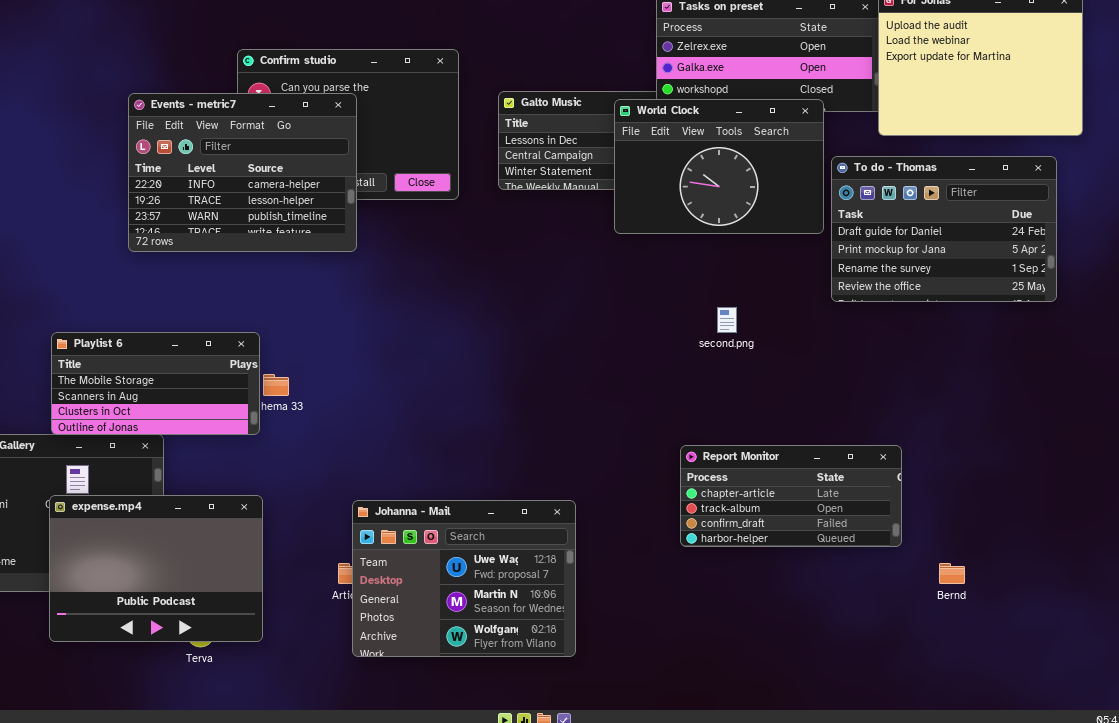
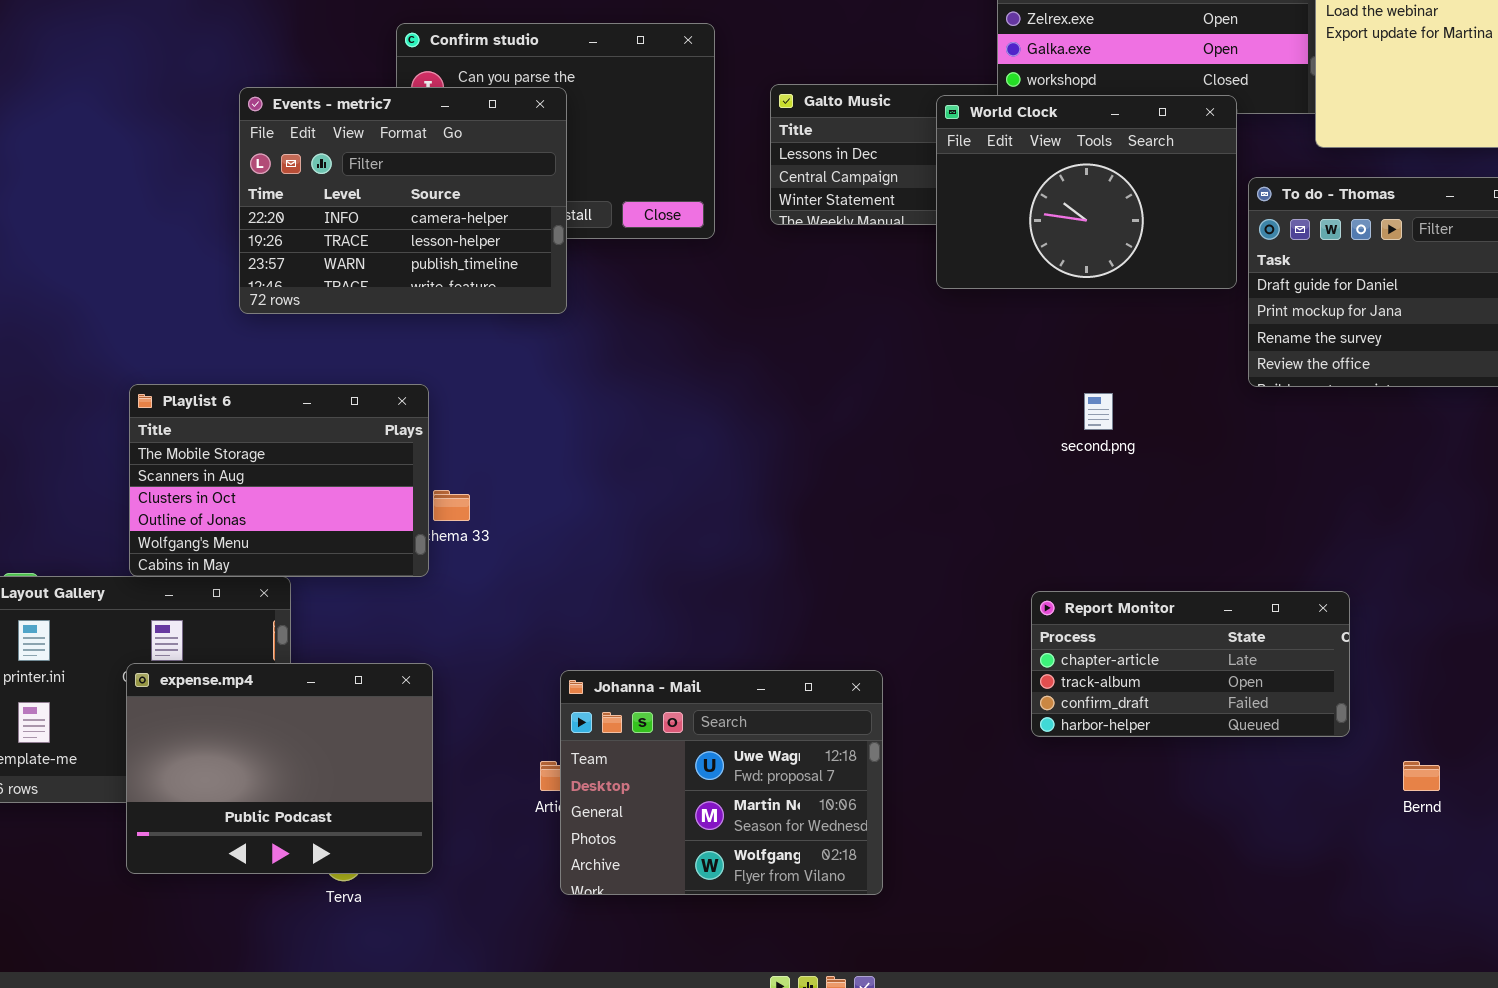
Playlist 6: [51,332,260,435] -> [129,384,429,577], resized

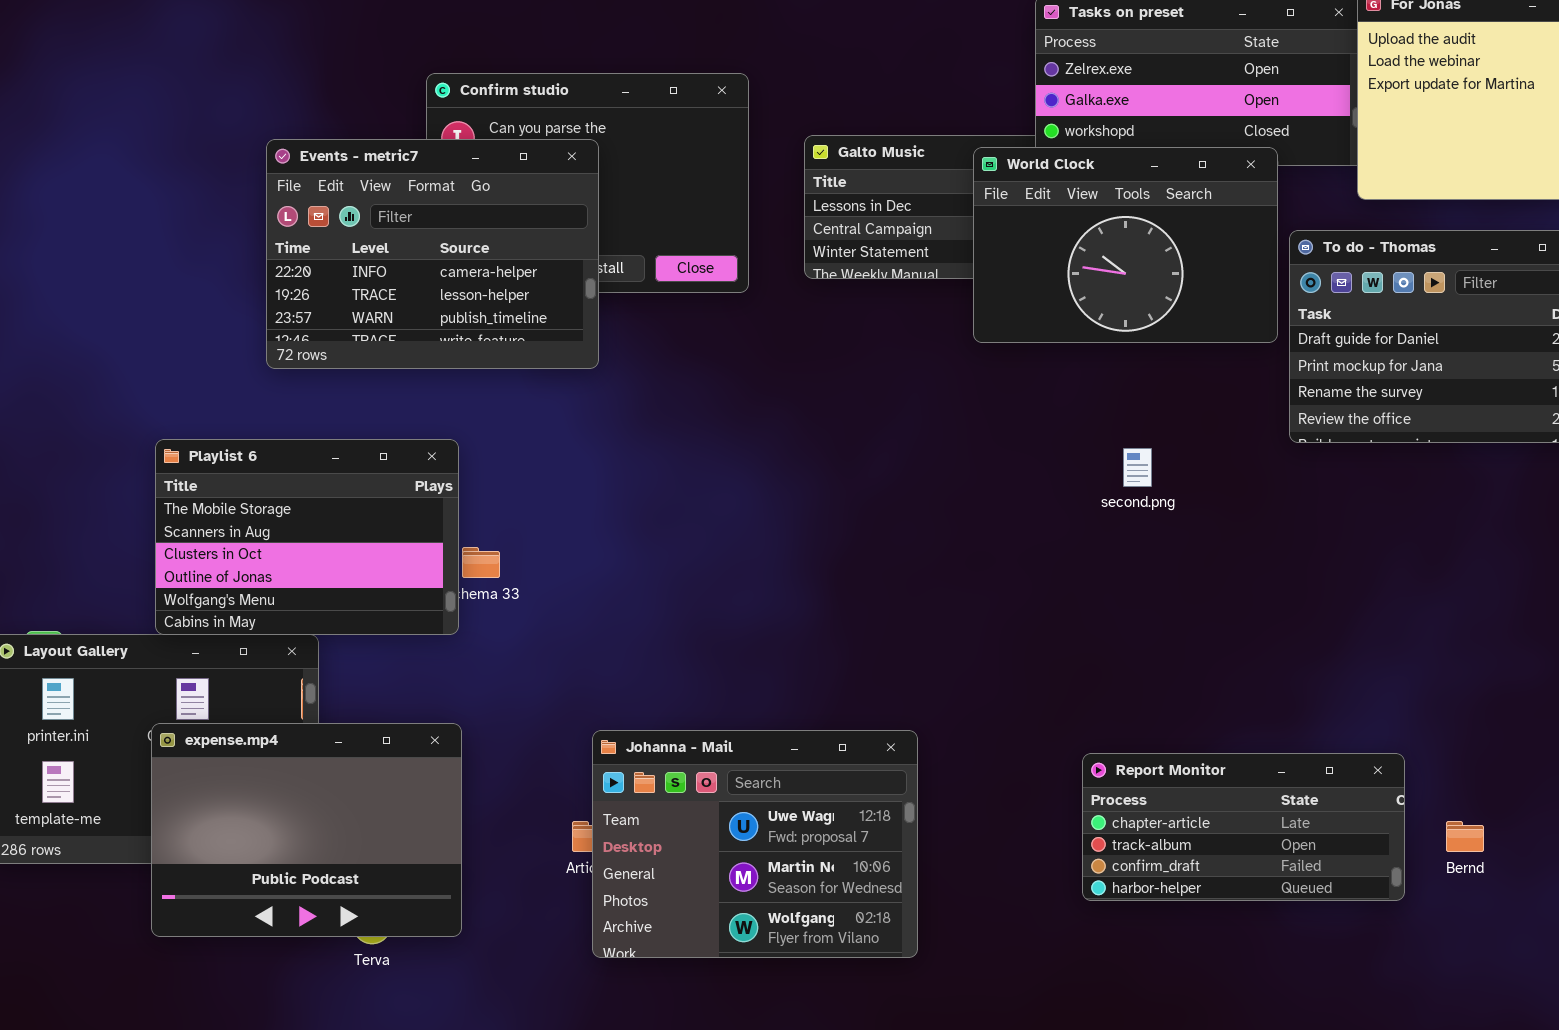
Report Monitor: [1031,591,1350,737] -> [1082,753,1405,901], moved

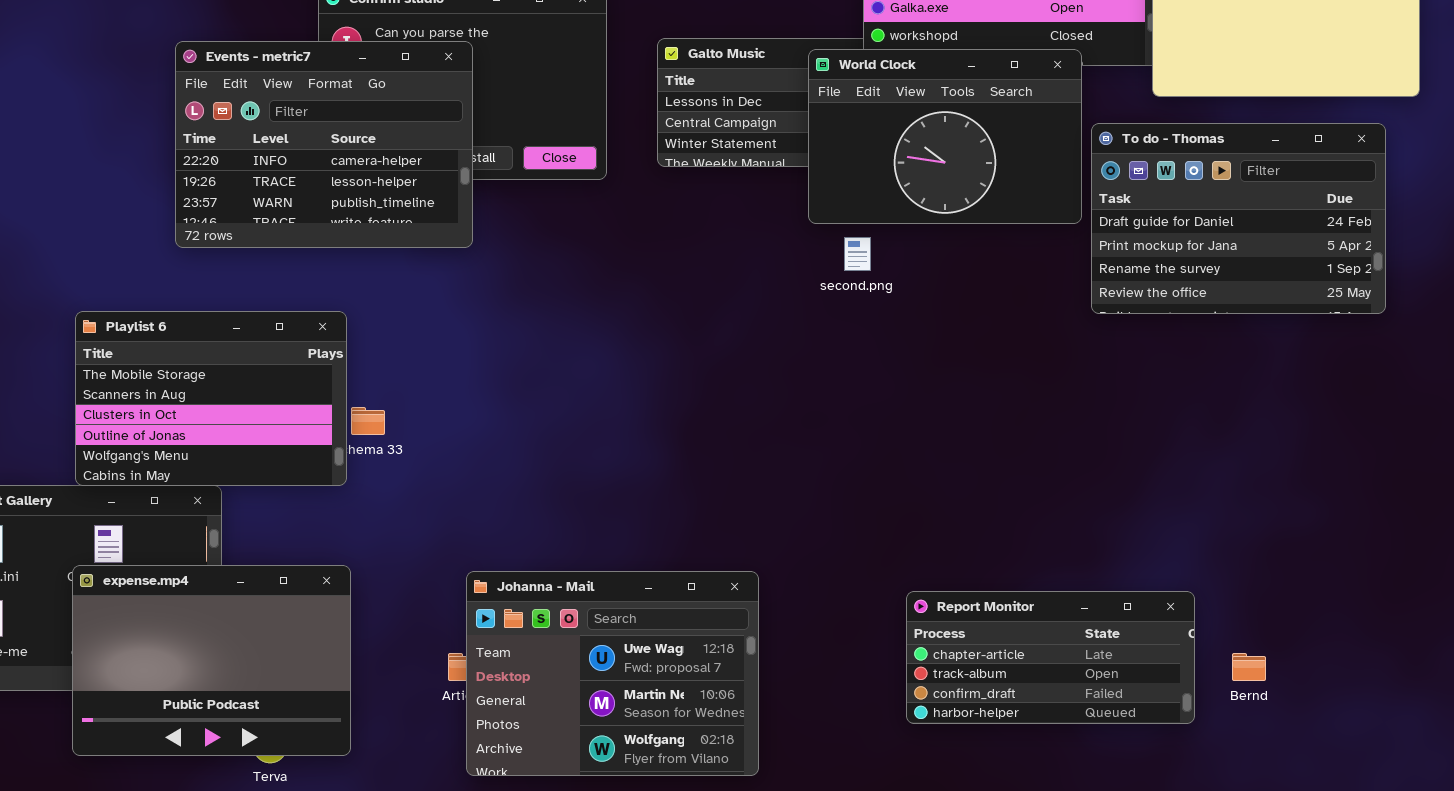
second.png: [1123,448,1152,487] -> [844,237,871,271], moved

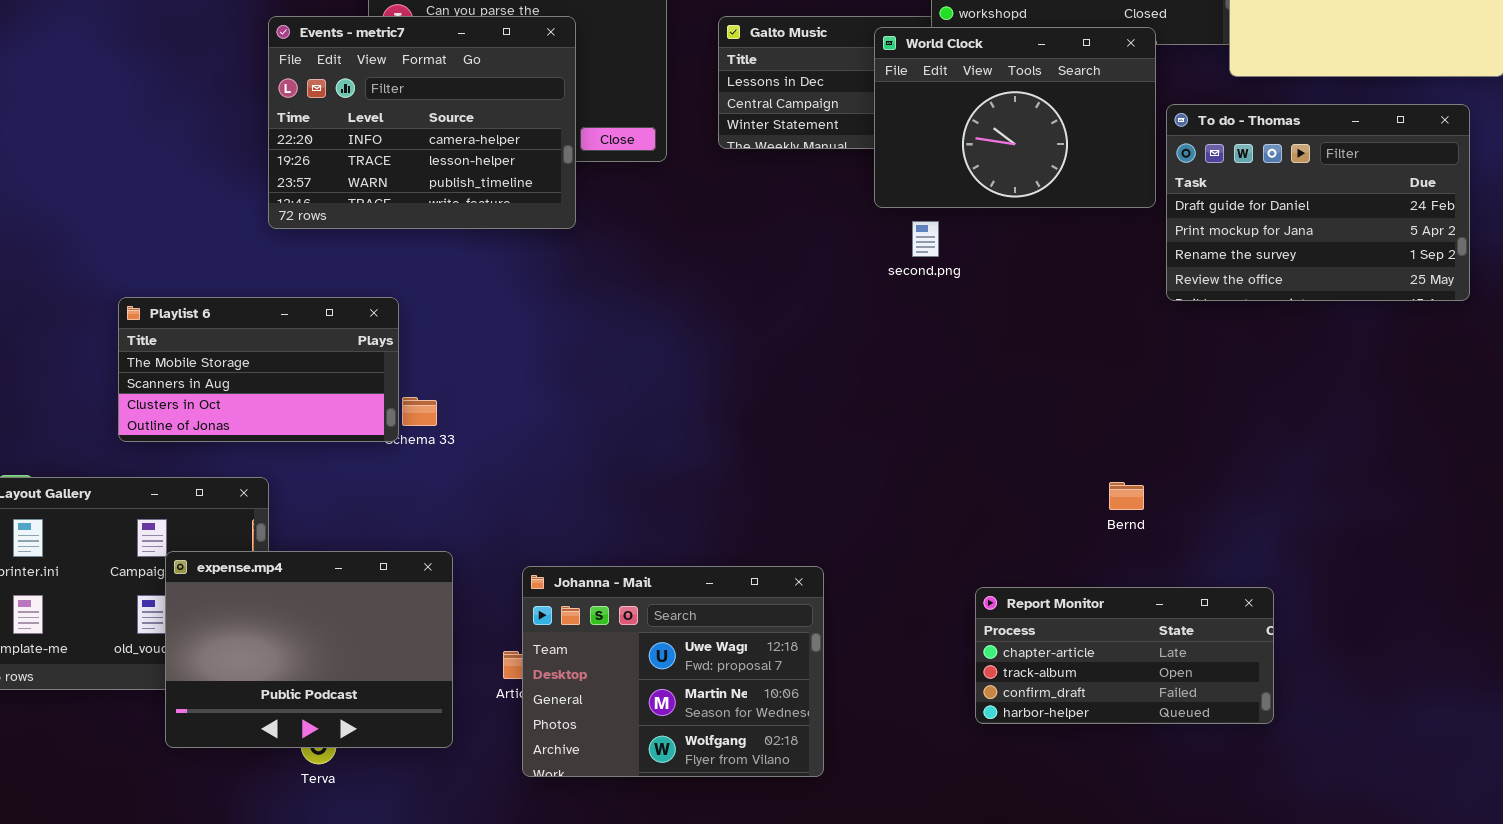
Events - metric7: [175,41,473,248] -> [268,16,576,229], moved
Playlist 6: [75,311,347,486] -> [118,297,399,442], resized
expense.mp4: [72,565,351,756] -> [165,551,453,748], moved
Bernd: [1232,653,1266,681] -> [1109,482,1144,510], moved

